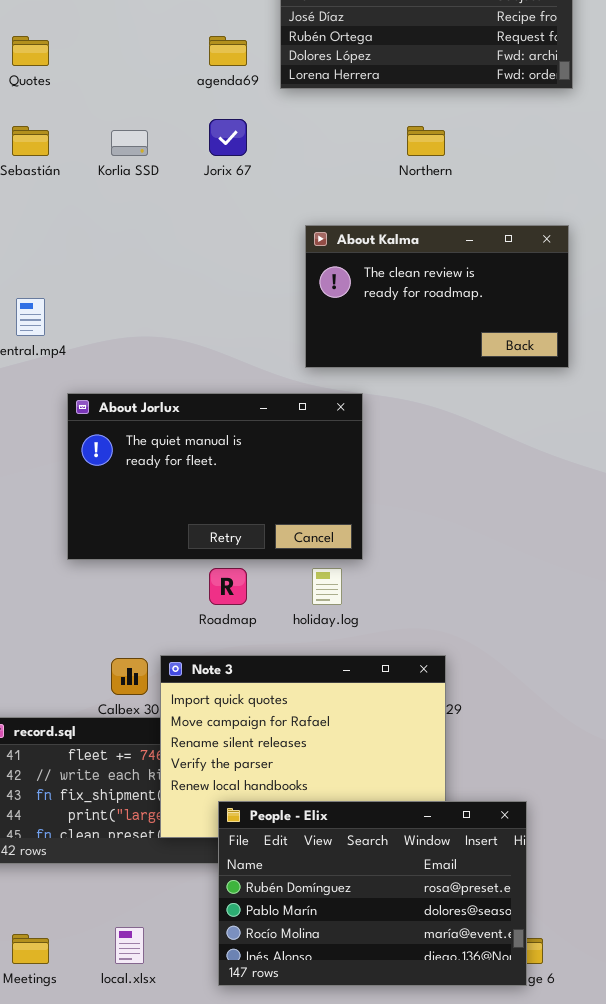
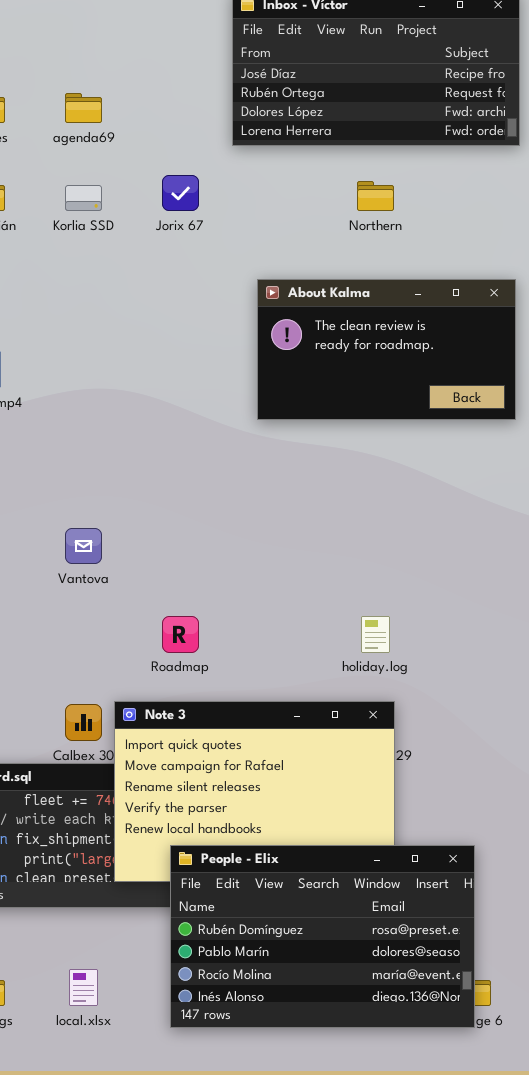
agenda69: [209,36,247,66] -> [65,93,102,123], moved
About Jorlux: [67,393,363,560] -> none, closed
holiday.log: [312,568,342,605] -> [361,616,390,653], moved

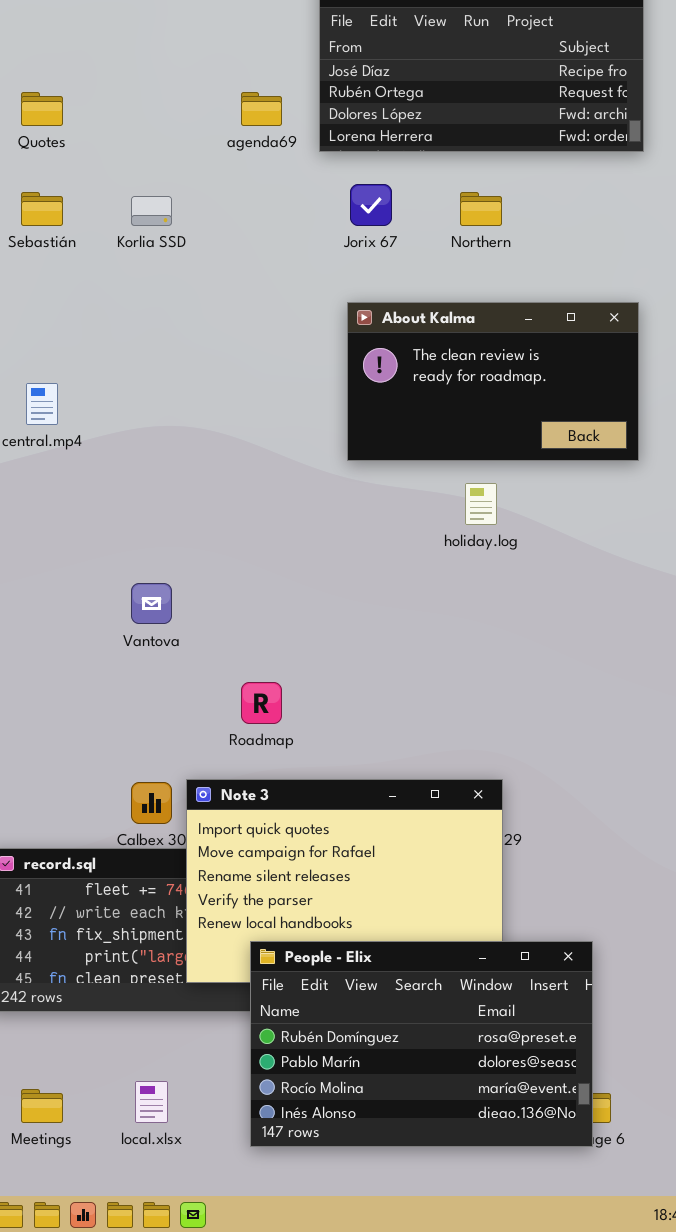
agenda69: [65,93,102,123] -> [241,92,282,126], moved
Jorix 67: [162,175,199,211] -> [350,184,392,226], moved
holiday.log: [361,616,390,653] -> [465,483,497,525], moved

